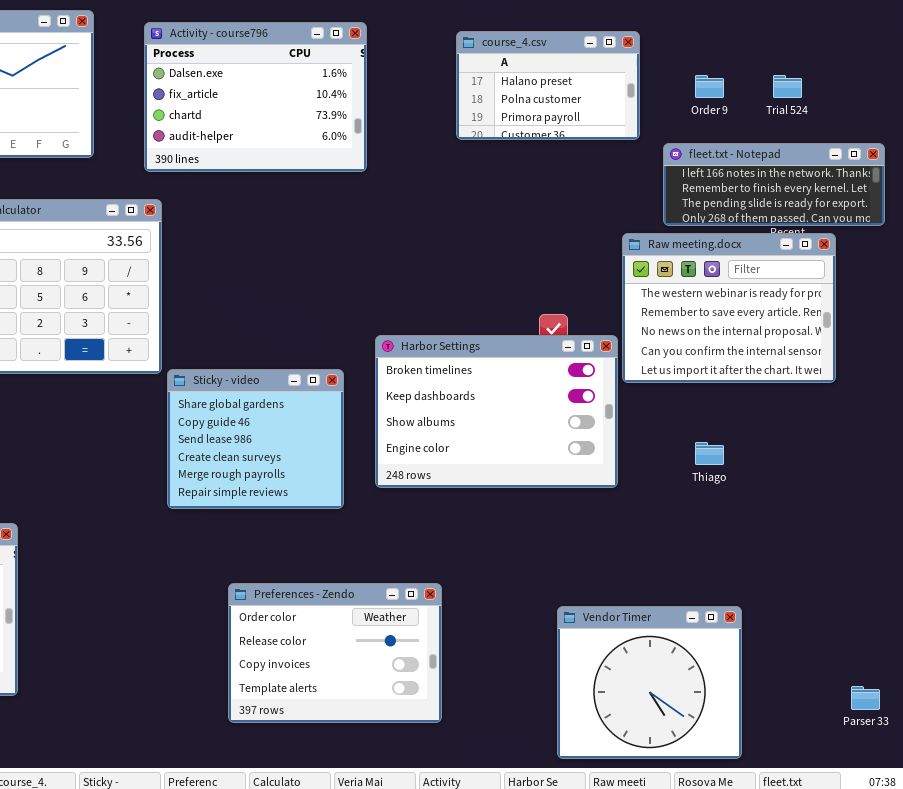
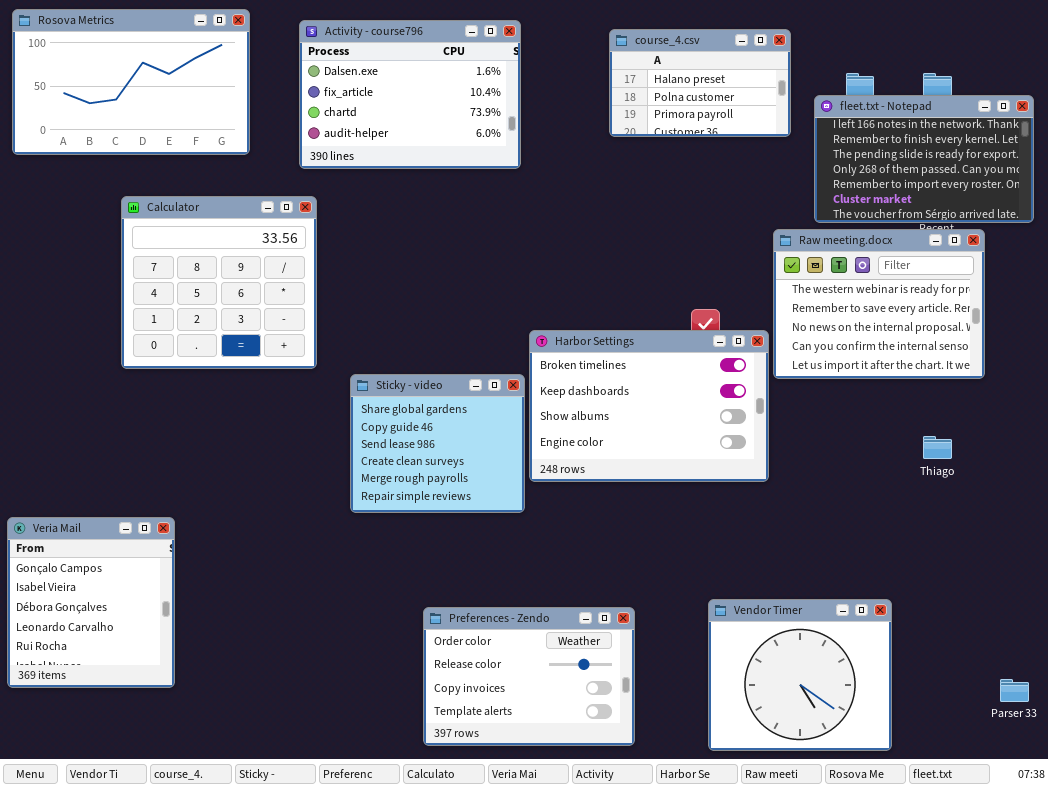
fleet.txt - Notepad: [663,143,885,226] -> [814,95,1034,223], resized
Sticky - video: [167,369,344,509] -> [350,374,525,513], moved
Thiago: [695,442,724,465] -> [923,436,952,459], moved
Preferences - Zendo: [228,583,442,723] -> [423,607,635,746], moved

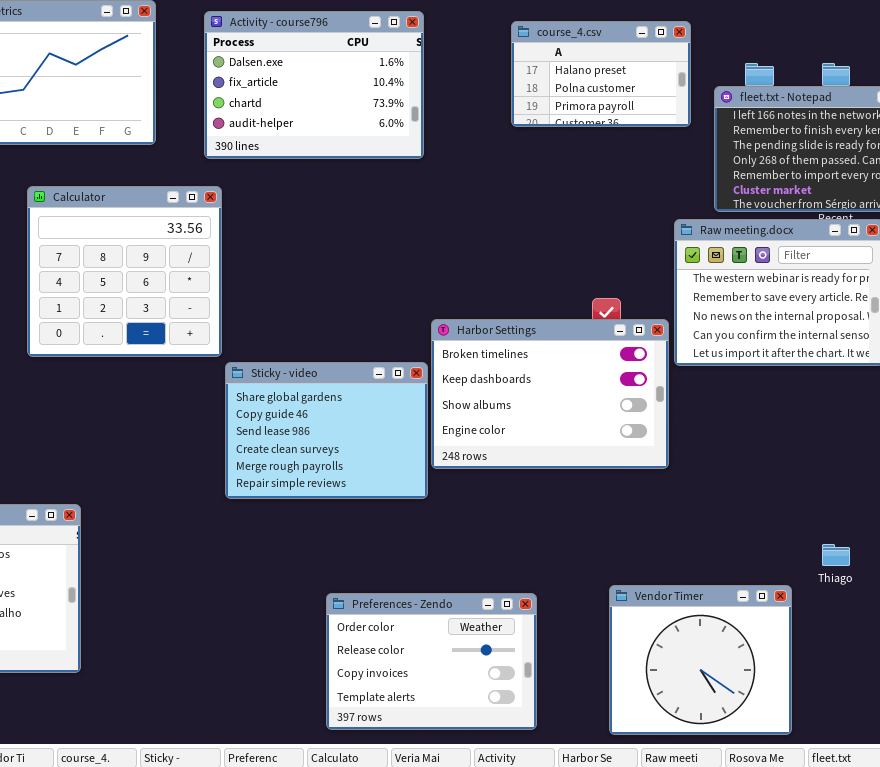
Sticky - video: [350,374,525,513] -> [225,362,428,499], resized
Thiago: [923,436,952,459] -> [822,544,850,566], moved

